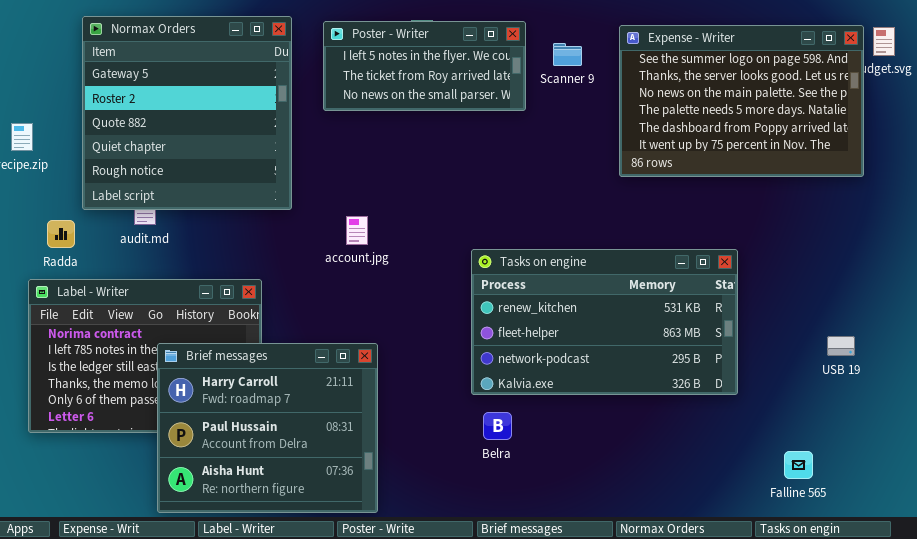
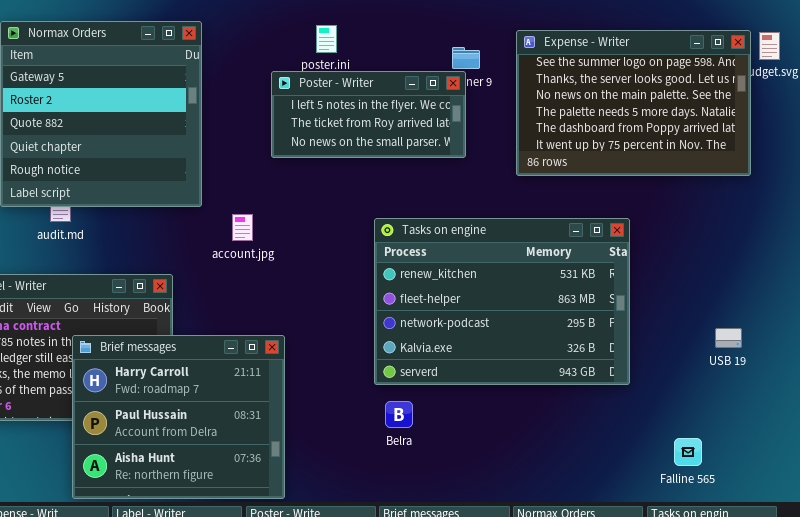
Poster - Writer: [323,21,526,111] -> [271,71,466,158], moved
account.jpg: [346,216,368,245] -> [232,214,253,241], moved
Tasks on engine: [471,249,738,395] -> [374,218,630,385], resized

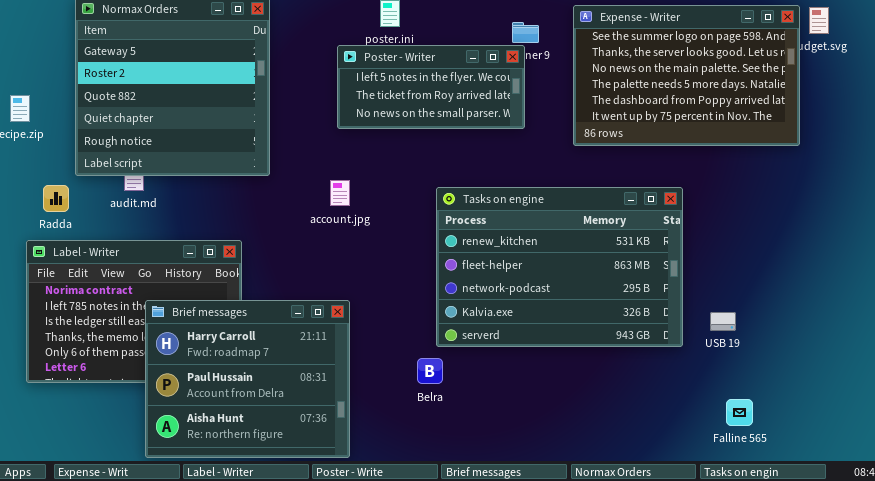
account.jpg: [232,214,253,241] -> [330,180,350,206], moved
USB 19: [715,328,742,348] -> [710,312,736,331], moved
Belra: [385,401,413,428] -> [417,358,443,384], moved

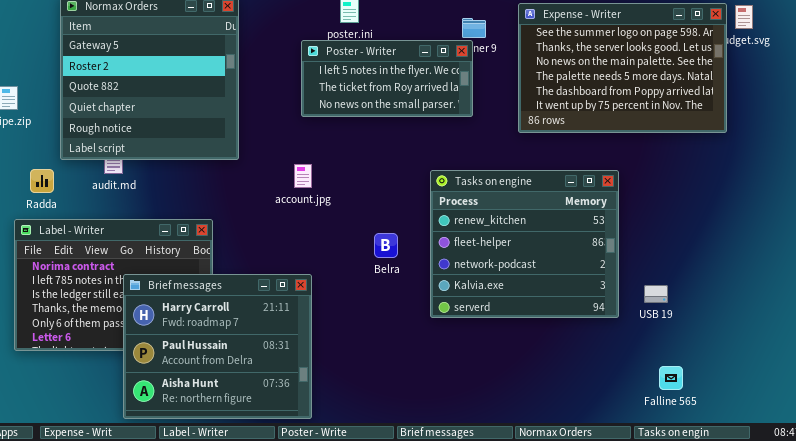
Tasks on engine: [436,187,683,347] -> [430,170,619,318], resized
Belra: [417,358,443,384] -> [374,233,398,258], moved

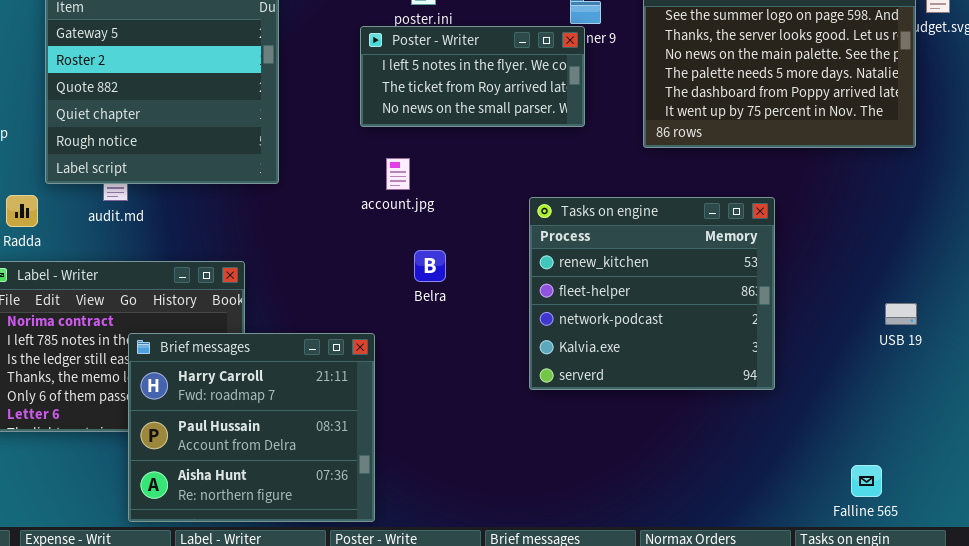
account.jpg: [294,164,312,188] -> [386,158,410,190], moved
Belra: [374,233,398,258] -> [414,250,446,282], moved
USB 19: [644,285,668,303] -> [885,303,917,325], moved
Falline 565: [659,366,683,390] -> [851,465,882,497], moved

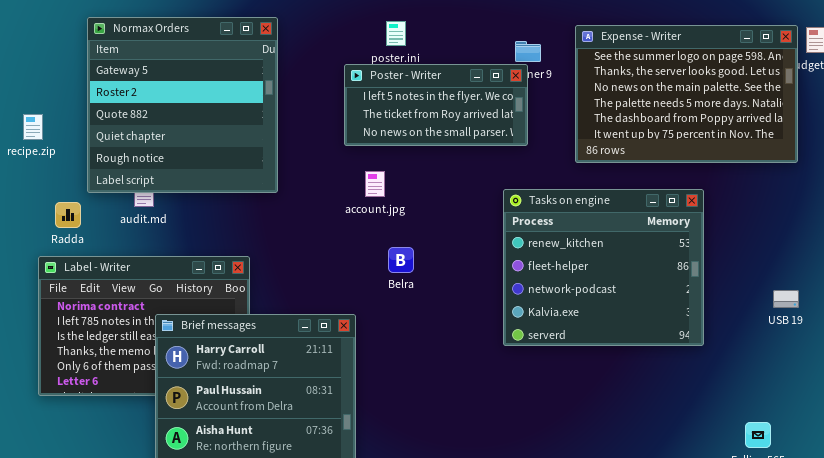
Tasks on engine: [529,197,775,390] -> [503,189,704,346], moved

